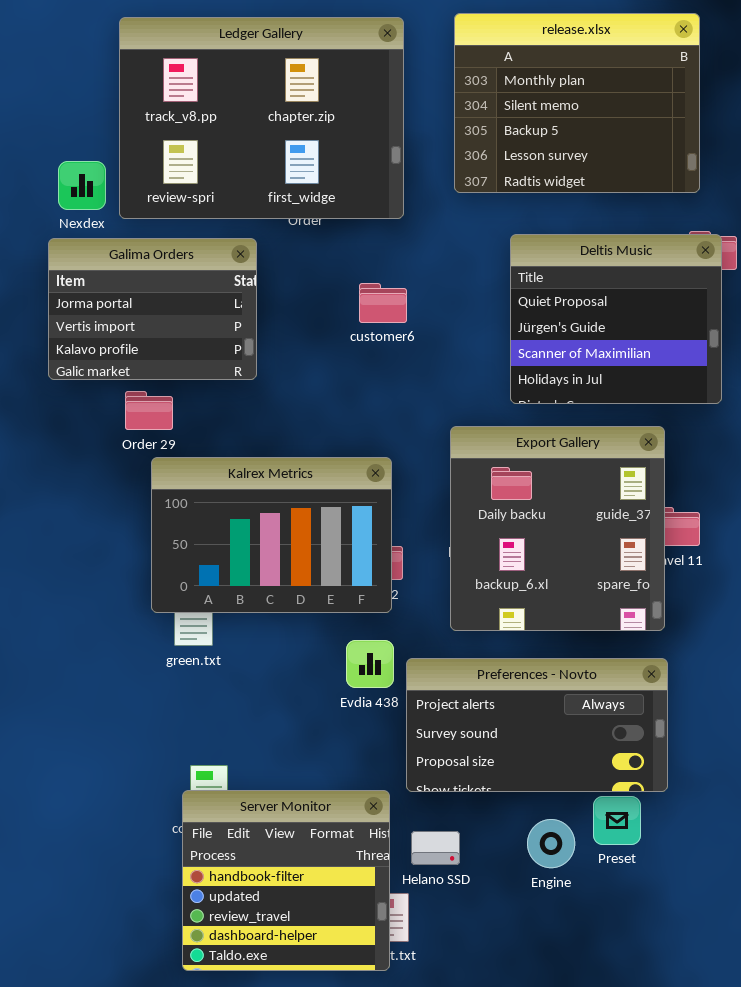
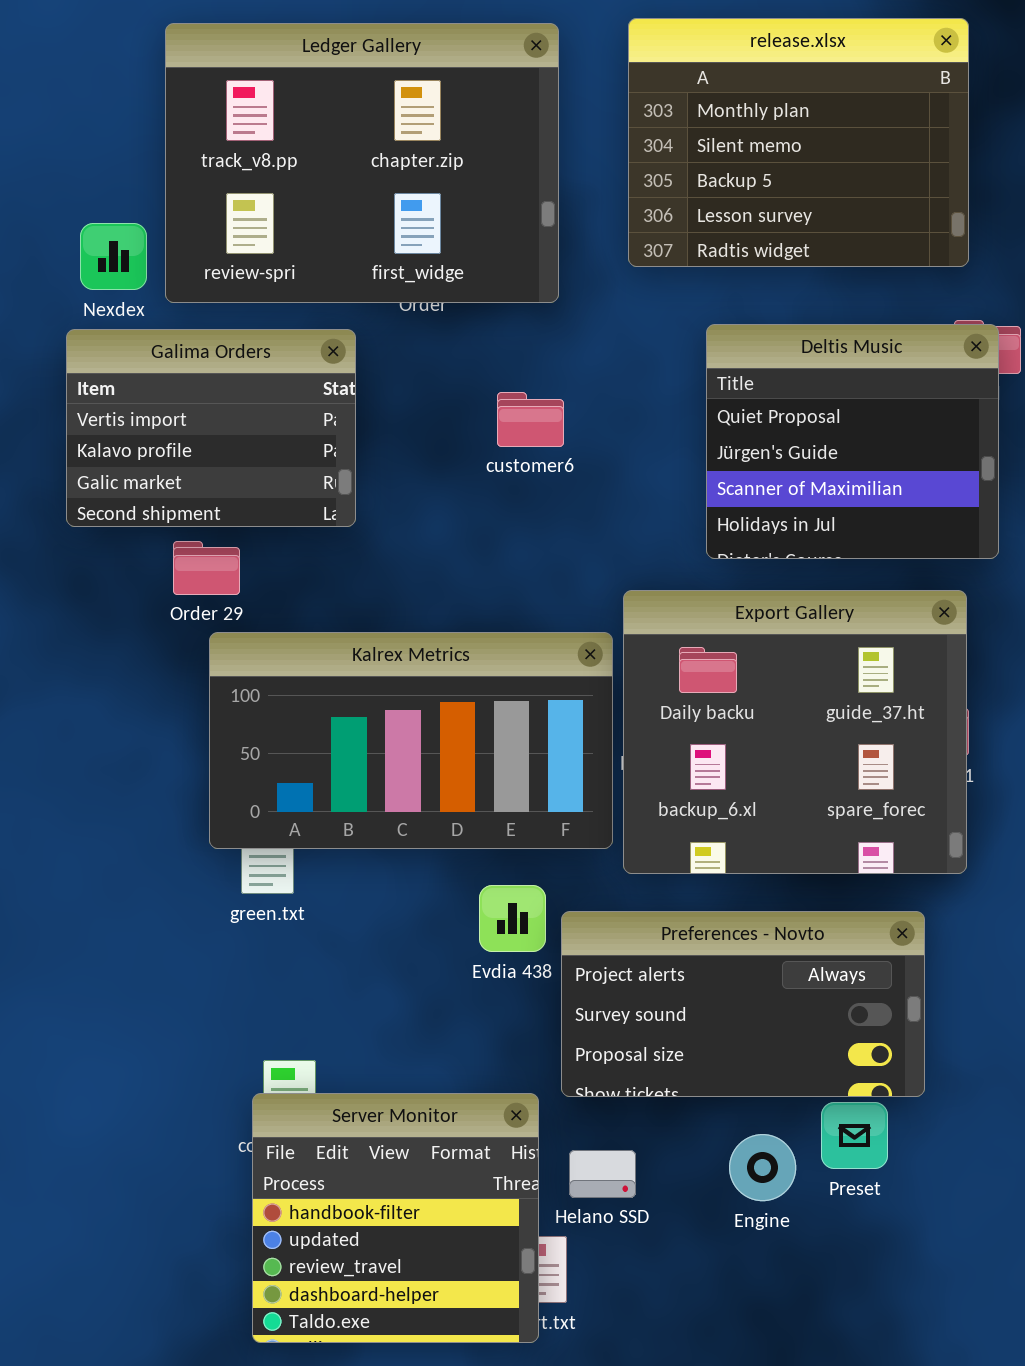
Galima Orders: [48,238,257,380] -> [66,329,356,527], scrolled down 1 row
Export Gallery: [450,426,665,631] -> [623,590,967,874], resized
Kalrex Metrics: [151,457,392,613] -> [209,632,613,849], resized

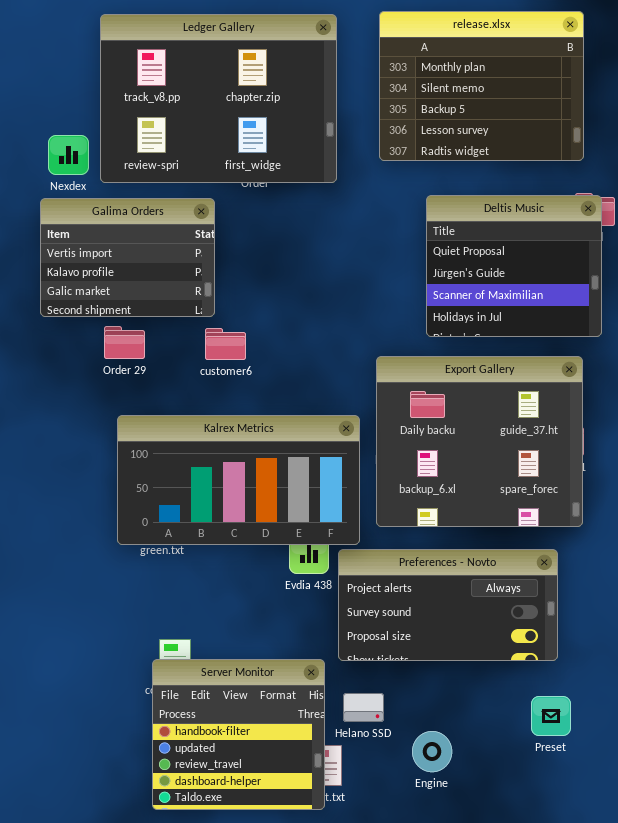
customer6: [497,392,564,447] -> [205,328,246,360], moved
Kalrex Metrics: [209,632,613,849] -> [117,415,360,545], moved
Preset: [821,1102,888,1169] -> [531,696,571,736], moved
Engine: [729,1134,796,1201] -> [412,731,452,772], moved

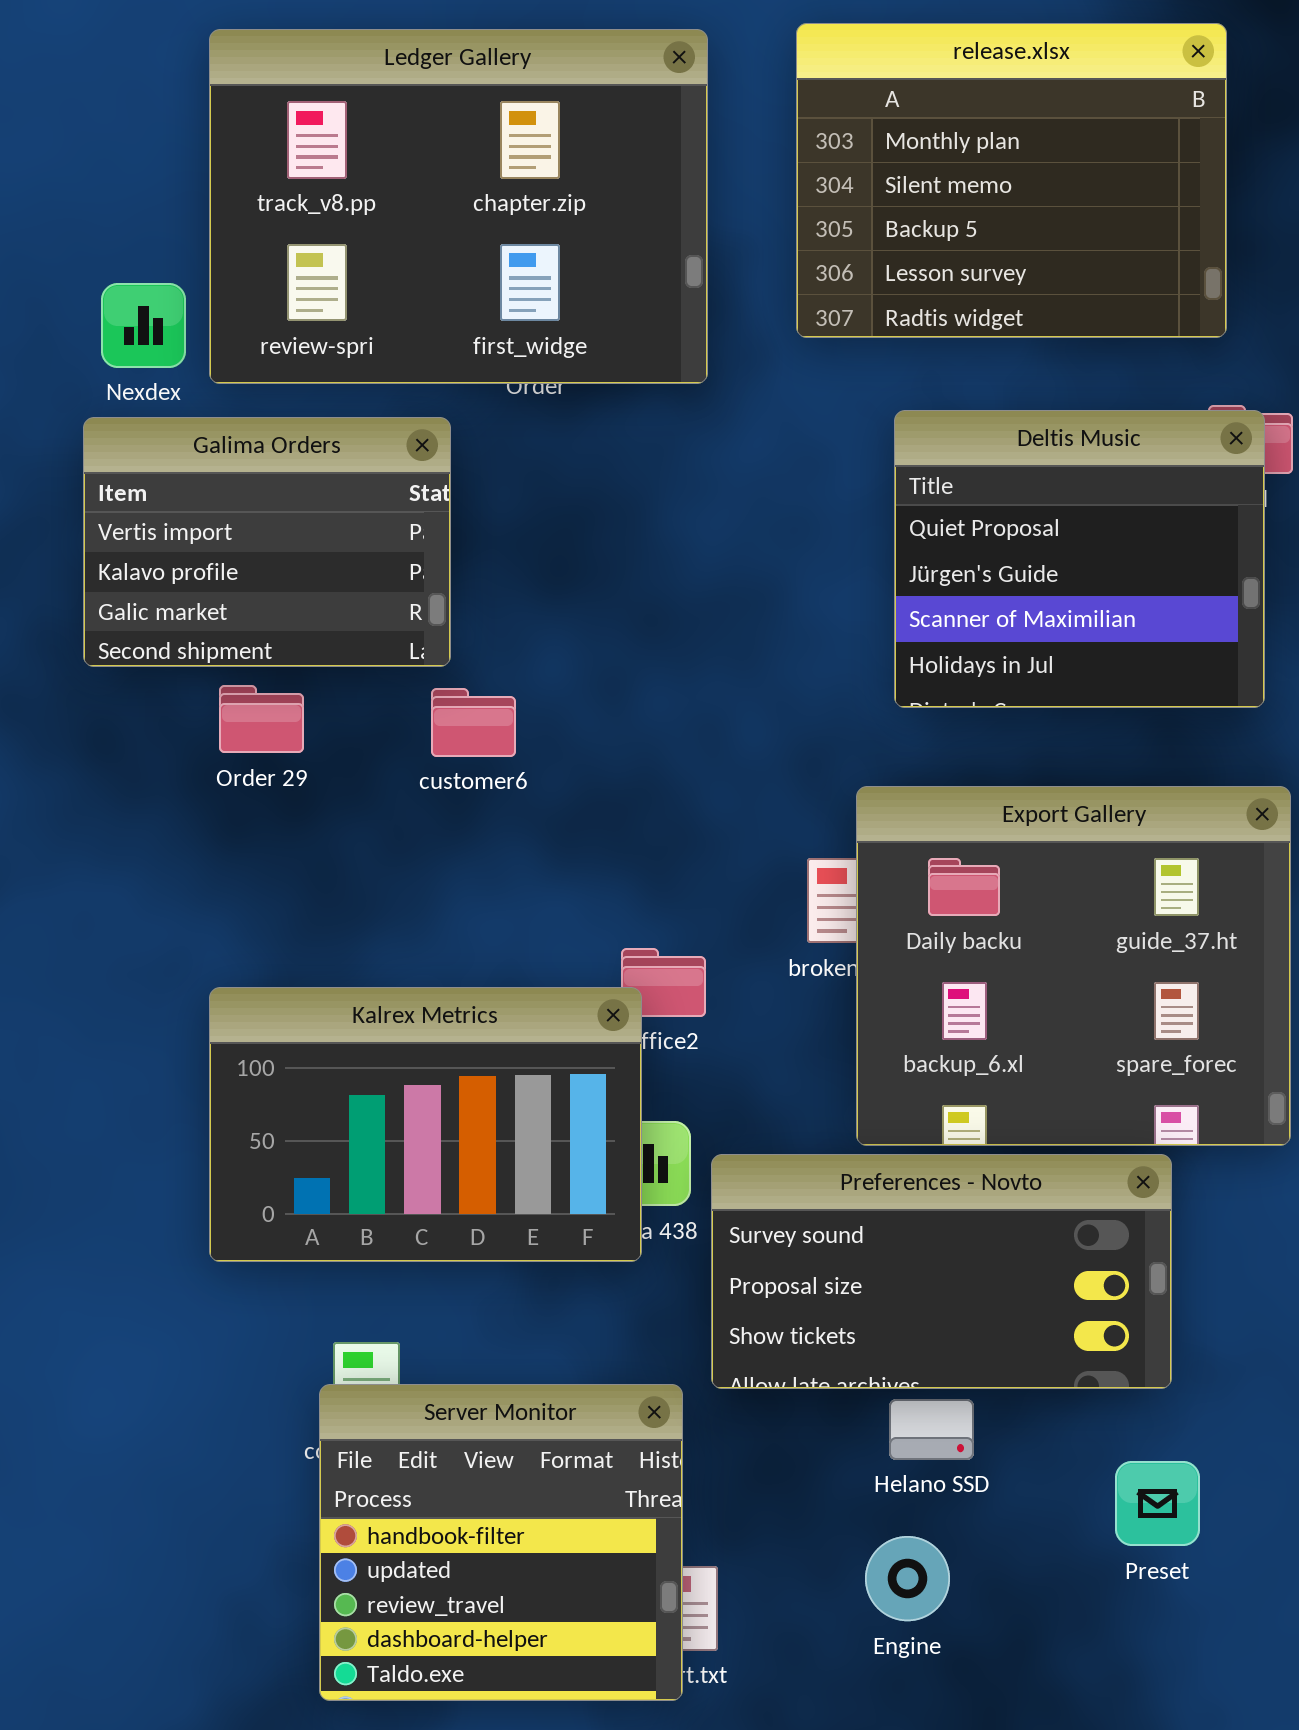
Export Gallery: [376,356,583,527] -> [856,786,1291,1146], moved
Kalrex Metrics: [117,415,360,545] -> [209,987,642,1262], moved, resized
Preferences - Novto: [338,549,558,661] -> [711,1154,1172,1389], scrolled down 1 row
Helano SSD: [343,693,384,722] -> [889,1399,974,1460], moved

